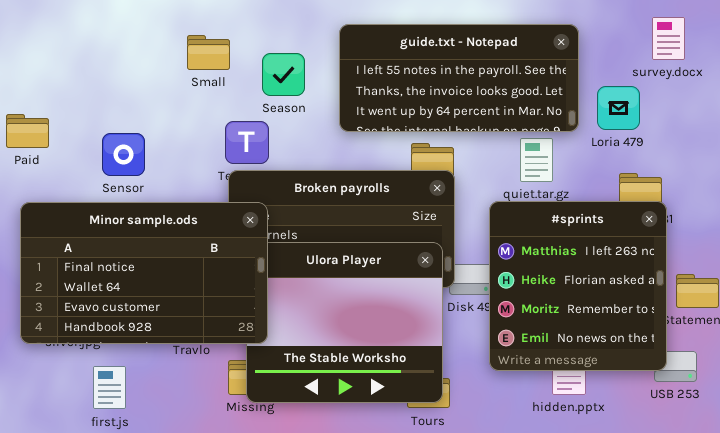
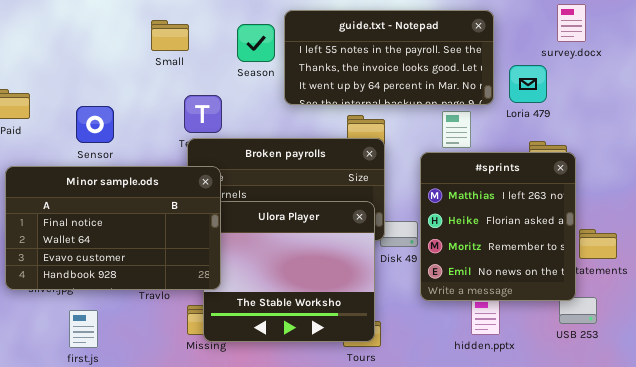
Season: [262,53,305,96] -> [237,24,275,62], moved
#sprints: [489,201,667,371] -> [420,152,576,301], moved

